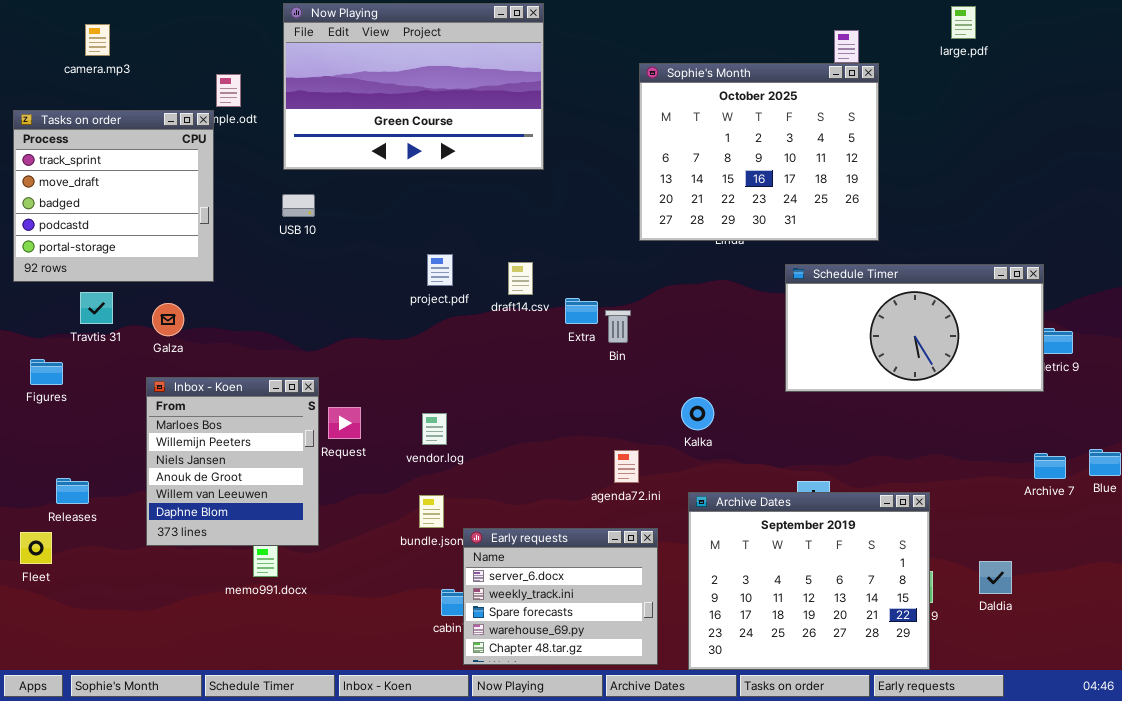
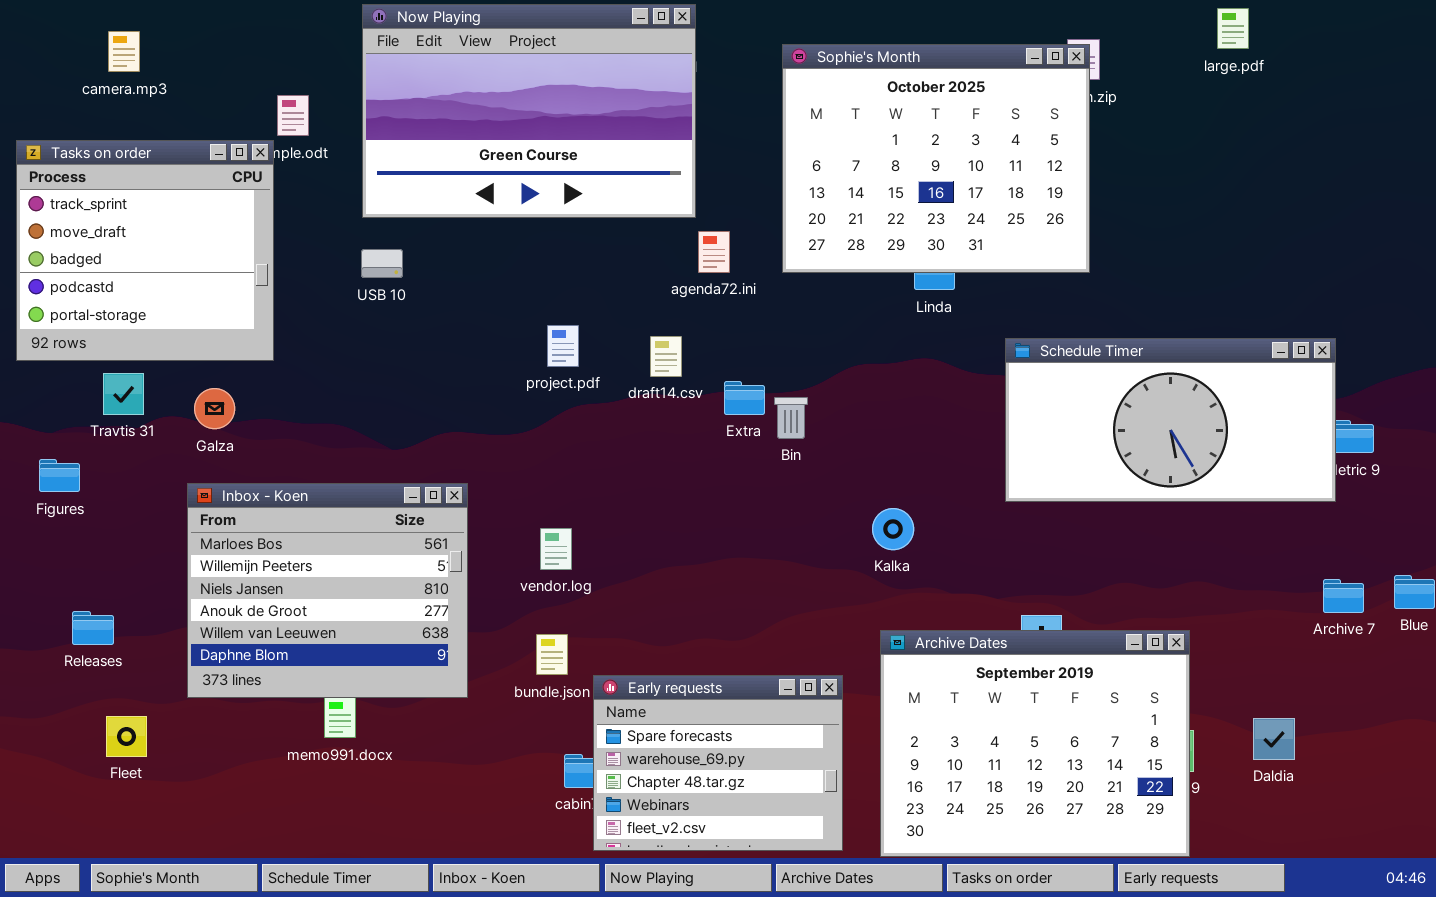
Sophie's Month: [639,63,879,241] -> [782,44,1090,273], moved
Inbox - Koen: [146,377,319,546] -> [187,483,468,698], resized
agenda72.ini: [614,450,639,483] -> [698,231,730,273], moved
Early requests: [463,528,658,665] -> [593,675,843,851], scrolled down 2 rows
Fleet: [20,532,52,564] -> [106,716,147,757], moved

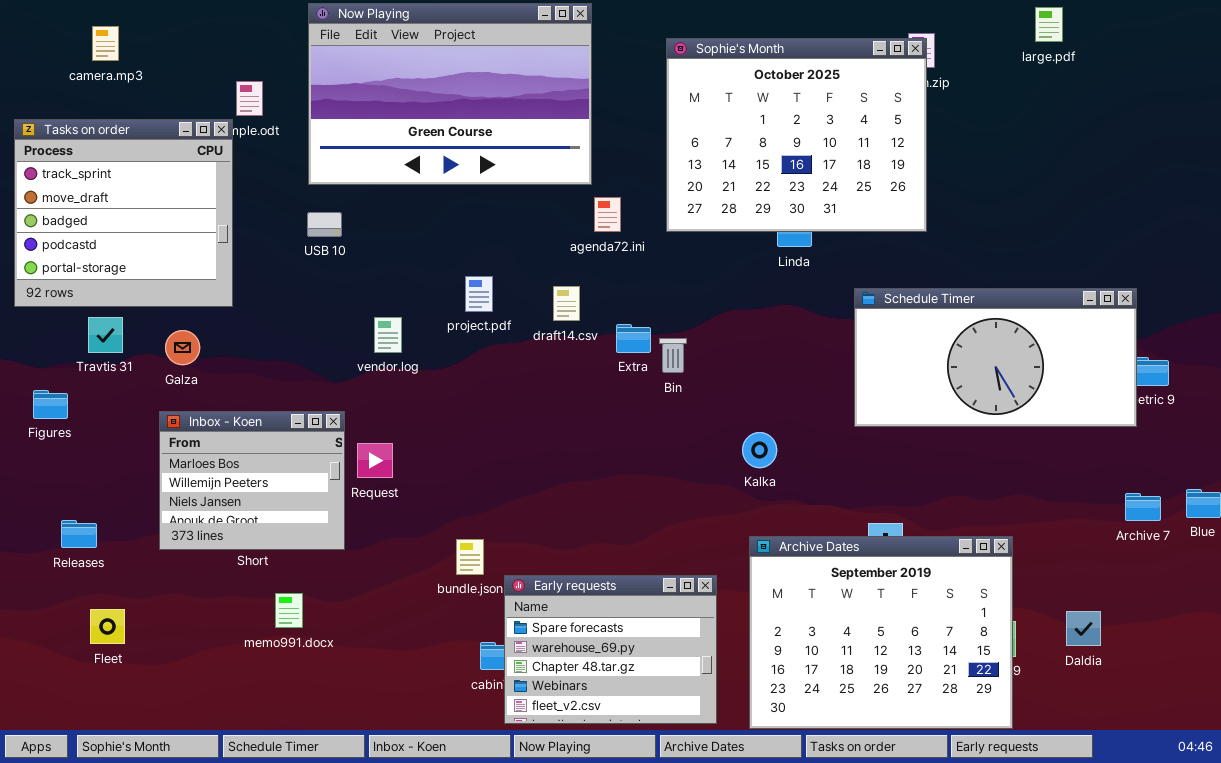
Inbox - Koen: [187,483,468,698] -> [159,411,345,550], resized
vendor.log: [540,528,572,570] -> [374,317,402,353], moved

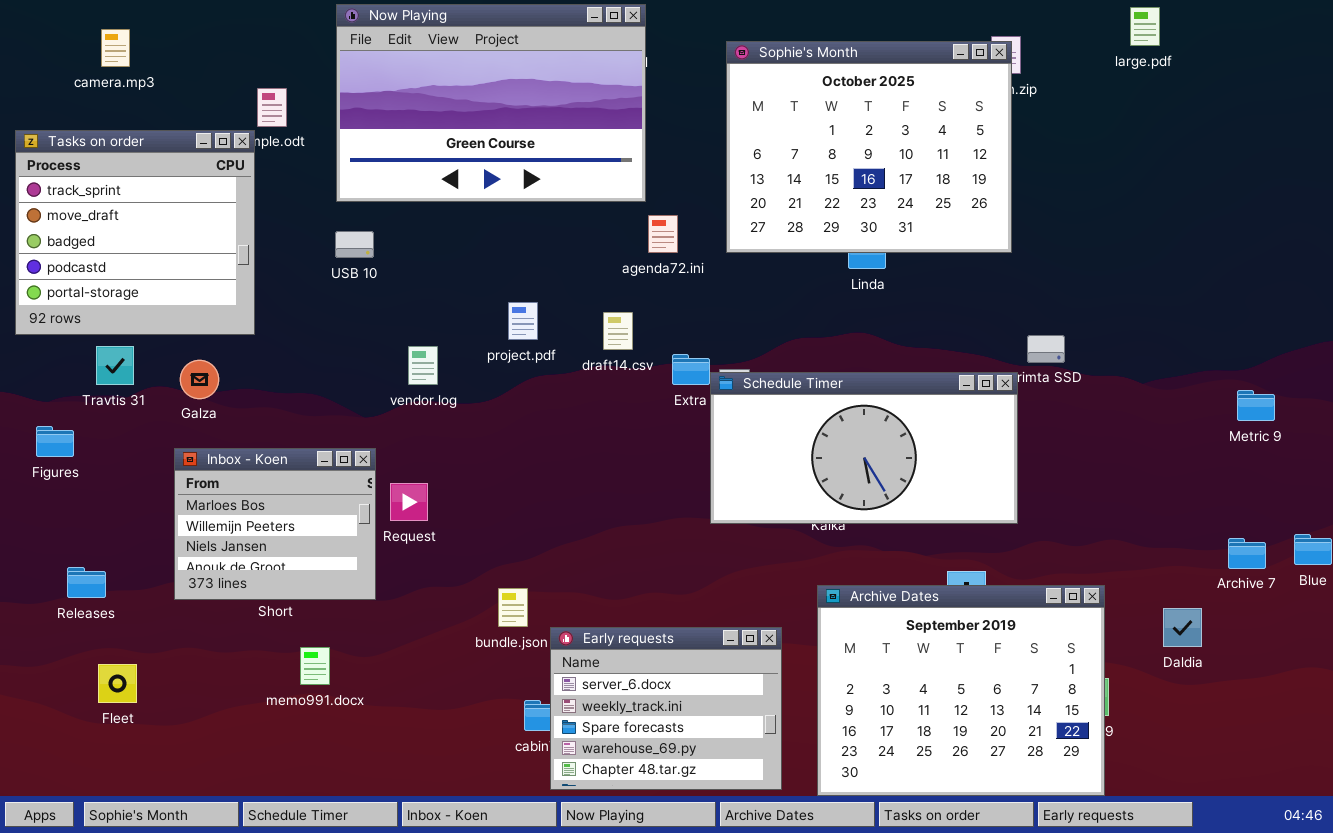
Schedule Timer: [854,288,1137,427] -> [710,372,1018,524], moved
Early requests: [504,575,717,724] -> [550,627,782,790], scrolled up 2 rows
Daldia: [1066,611,1101,646] -> [1163,608,1202,647], moved

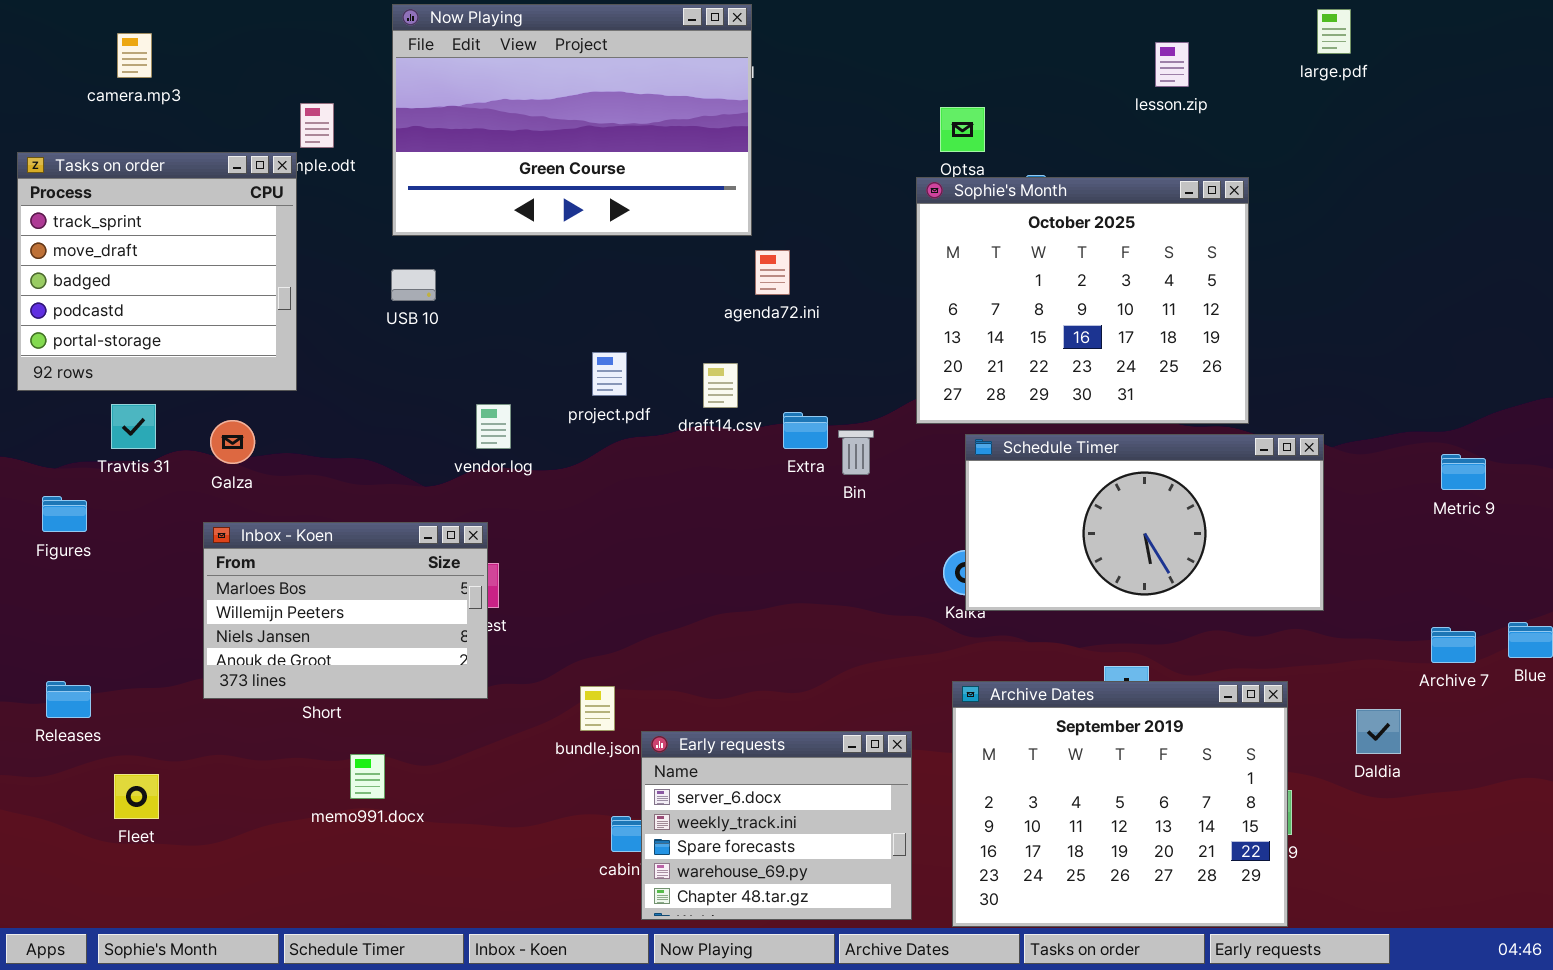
Sophie's Month: [726,41,1012,253] -> [916,177,1249,424], moved
Schedule Timer: [710,372,1018,524] -> [965,434,1324,611], moved
Inbox - Koen: [174,448,376,600] -> [203,522,488,699], resized
Releases: [67,567,106,598] -> [46,681,91,718], moved

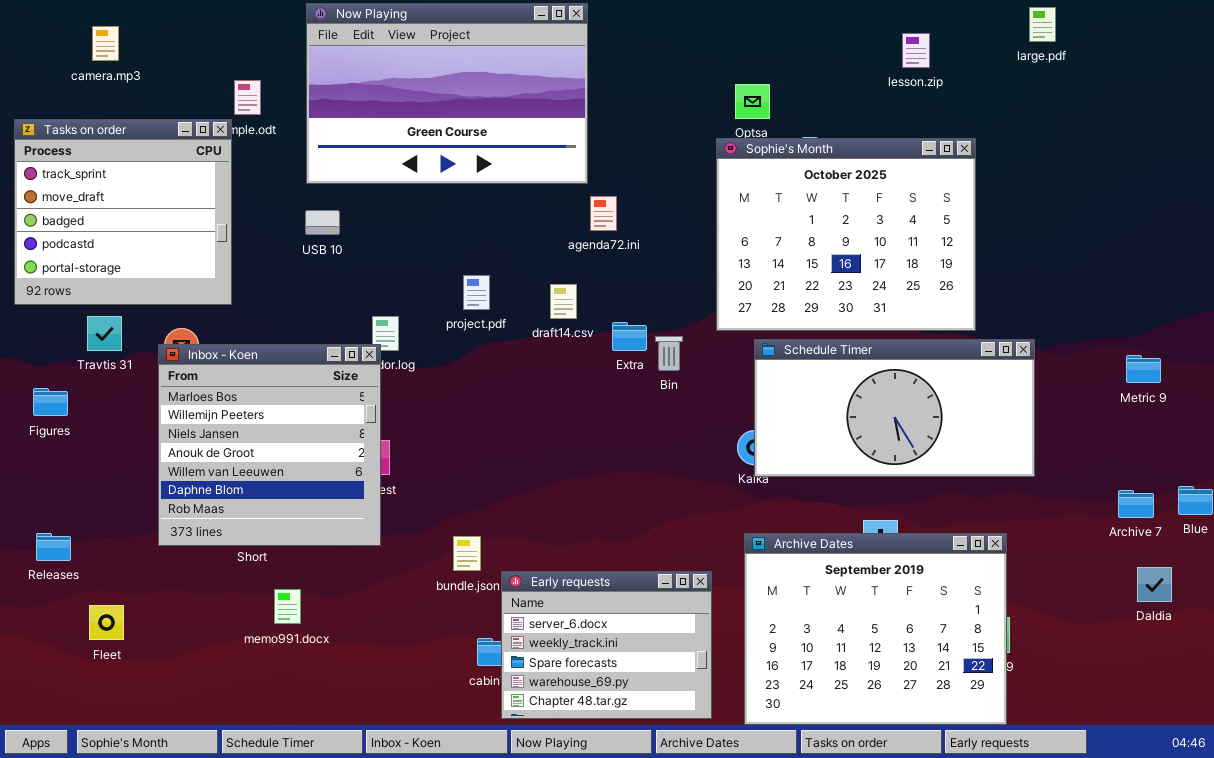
Inbox - Koen: [203,522,488,699] -> [158,344,381,546], resized
Daldia: [1356,709,1401,754] -> [1137,567,1172,602], moved

